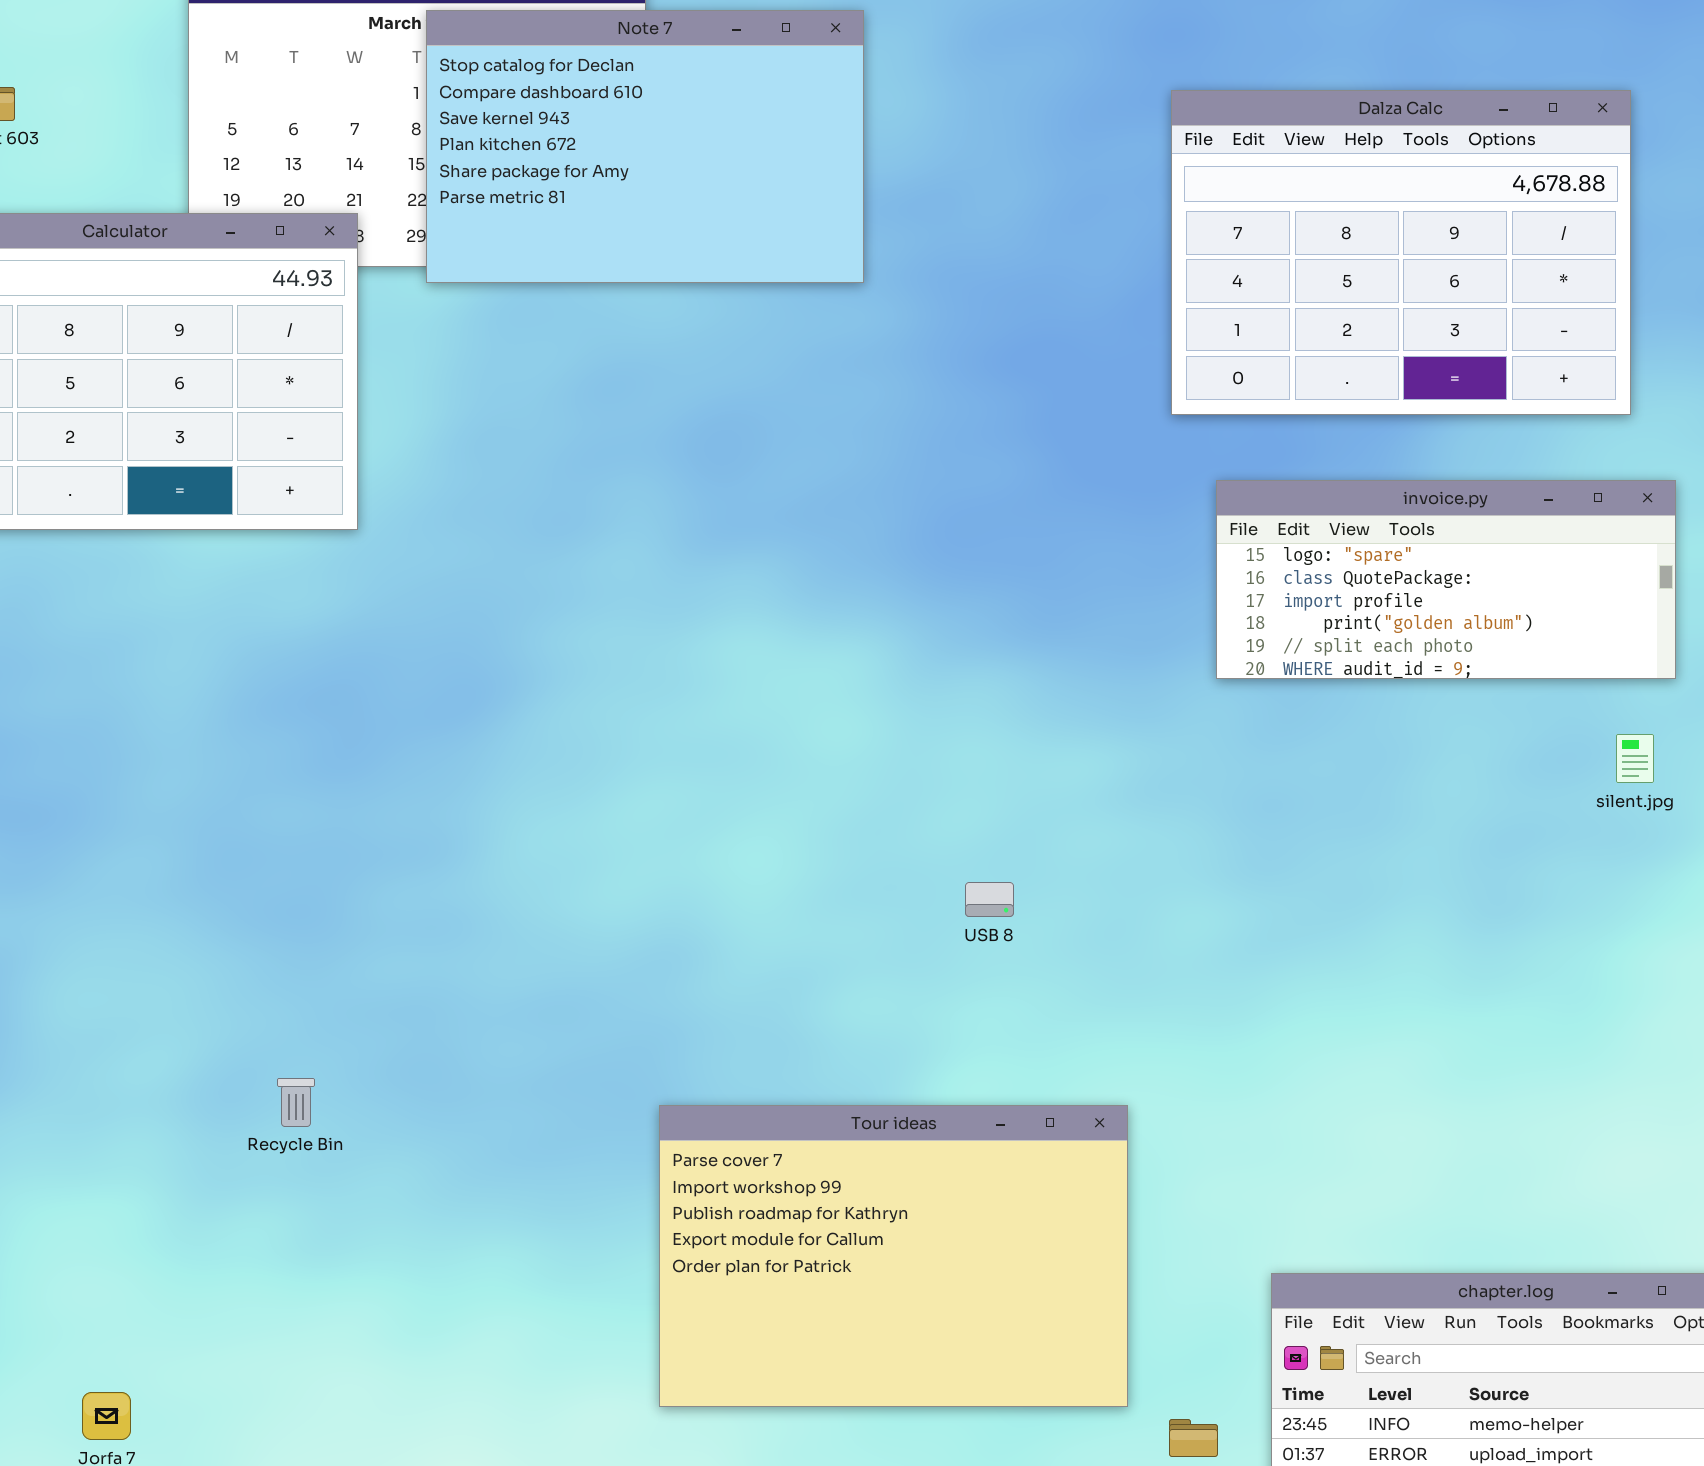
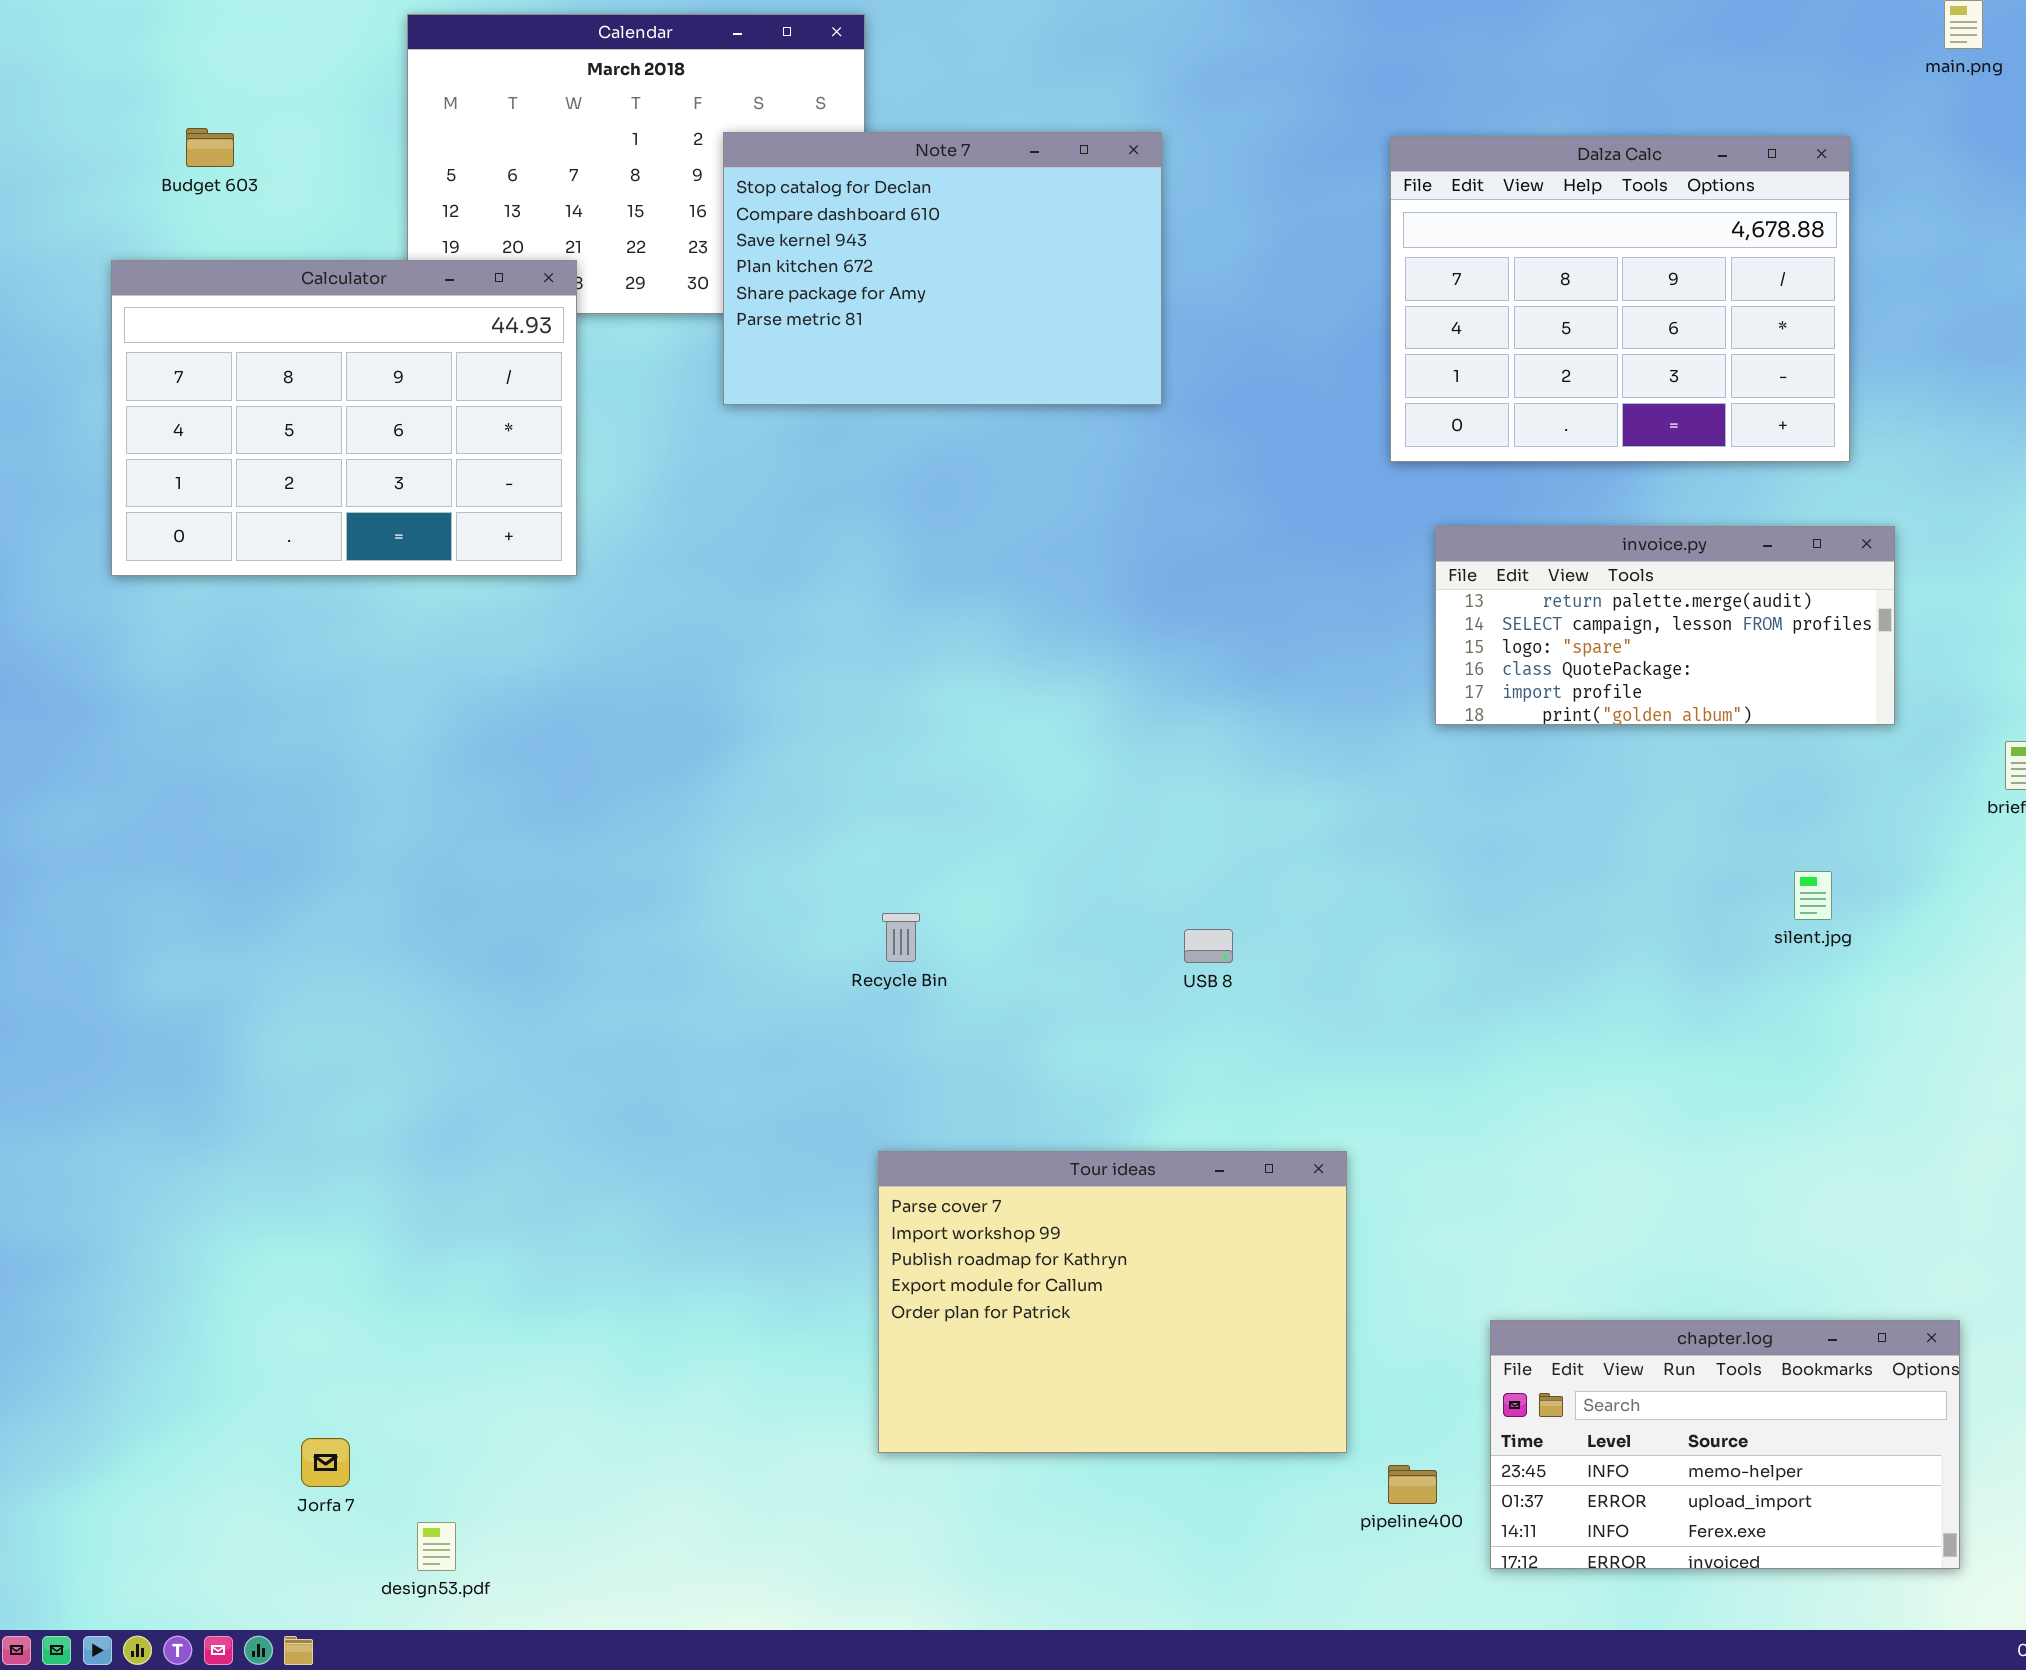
Note 7: [426,10,864,283] -> [723,132,1162,405], moved
invoice.py: [1216,480,1676,679] -> [1435,526,1895,725], scrolled up 2 rows
silent.jpg: [1616,734,1654,783] -> [1794,871,1832,920], moved
Recycle Bin: [277,1078,315,1127] -> [882,913,920,962], moved

